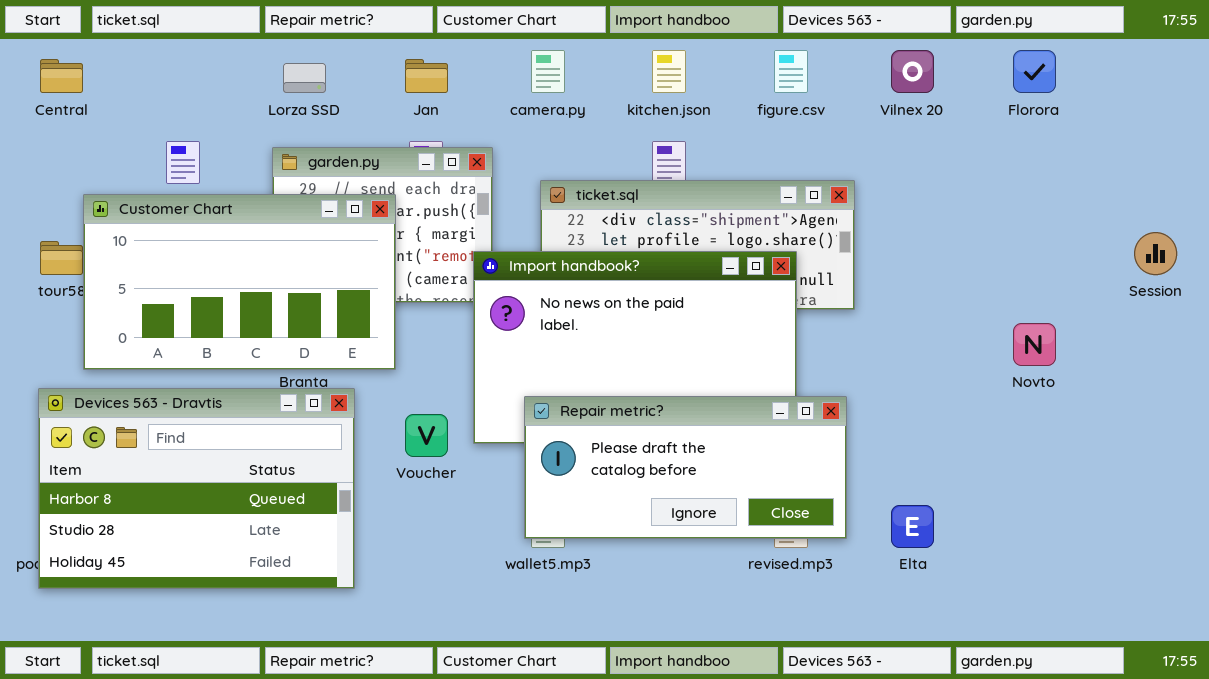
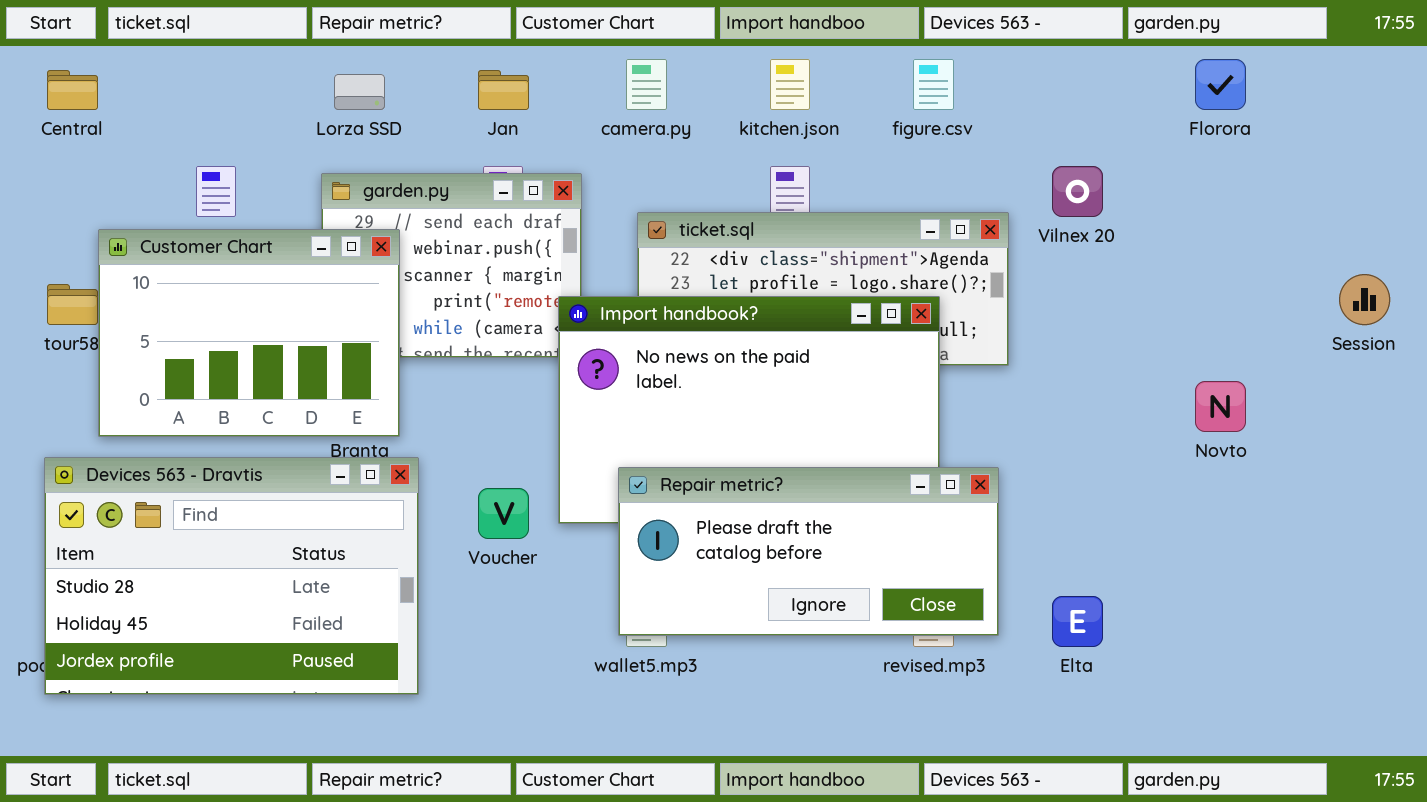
Vilnex 20: [891,50,934,93] -> [1052,166,1103,217], moved
Customer Chart: [83,194,396,370] -> [98,229,400,437], resized
Devices 563 - Dravtis: [38,388,355,589] -> [44,457,419,695], scrolled down 1 row

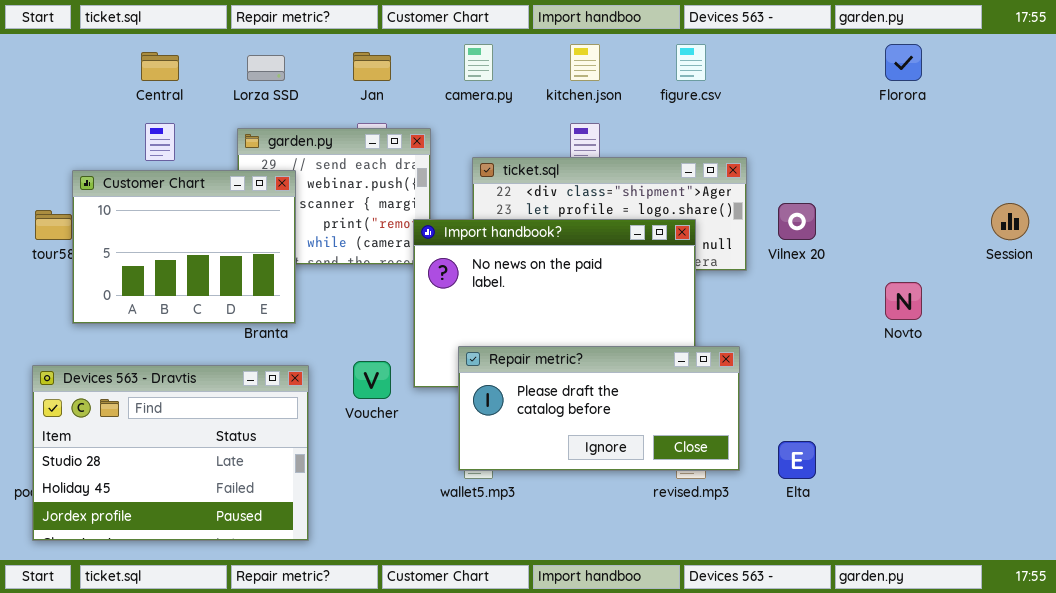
Central: [47,70,98,110] -> [141,52,179,81], moved
Vilnex 20: [1052,166,1103,217] -> [778,203,816,240], moved
Devices 563 - Dravtis: [44,457,419,695] -> [32,365,309,541], moved

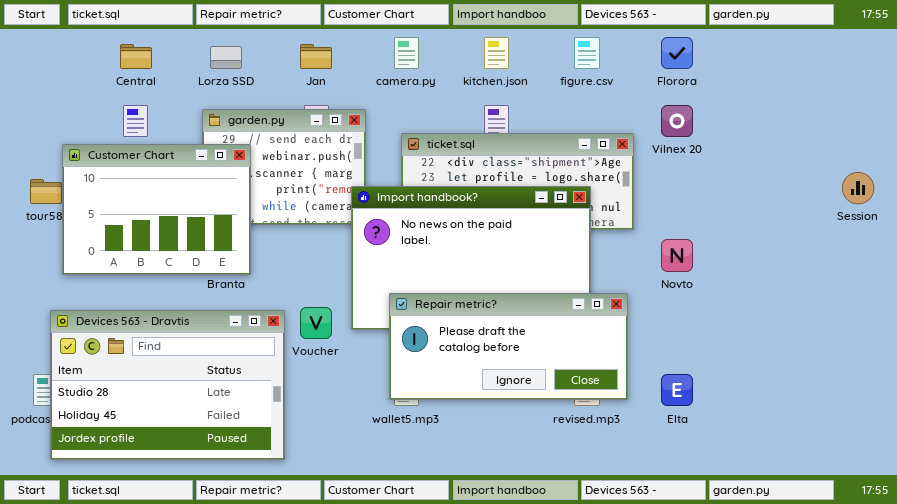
Florora: [885,44,922,81] -> [661,37,693,69], moved
Vilnex 20: [778,203,816,240] -> [661,105,693,137], moved
Novto: [885,282,922,320] -> [661,239,693,272], moved
Devices 563 - Dravtis: [32,365,309,541] -> [50,310,285,460], moved

